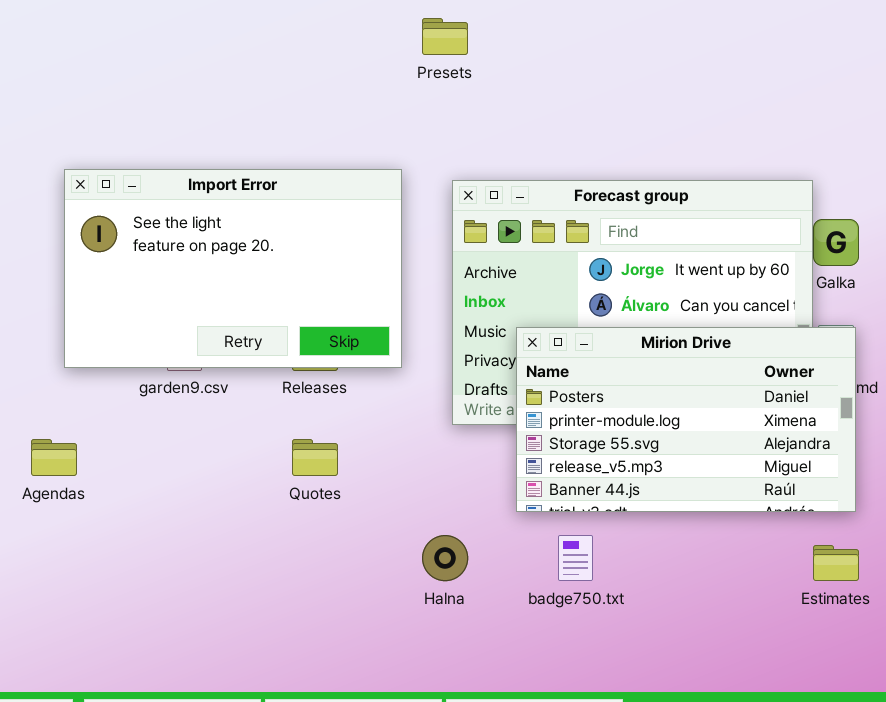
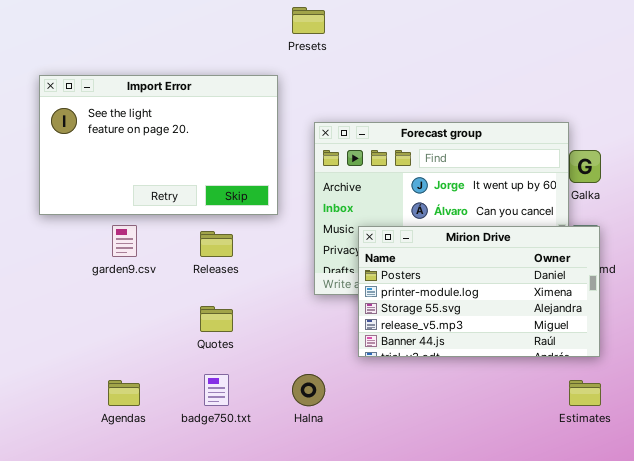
Import Error: [64,169,402,368] -> [39,75,278,215], moved
Agendas: [31,439,77,476] -> [108,380,140,406], moved
badge750.txt: [558,535,593,581] -> [204,374,229,406], moved

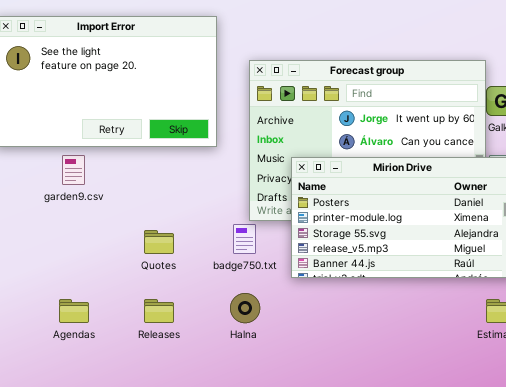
Releases: [200,231,233,257] -> [144,299,174,323], moved
badge750.txt: [204,374,229,406] -> [233,224,256,254], moved

